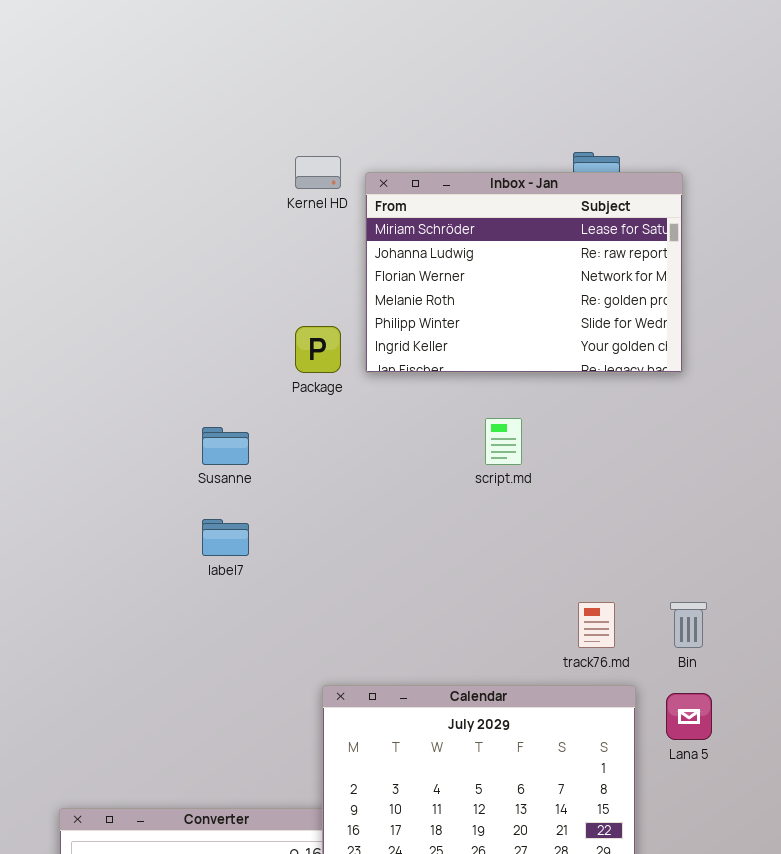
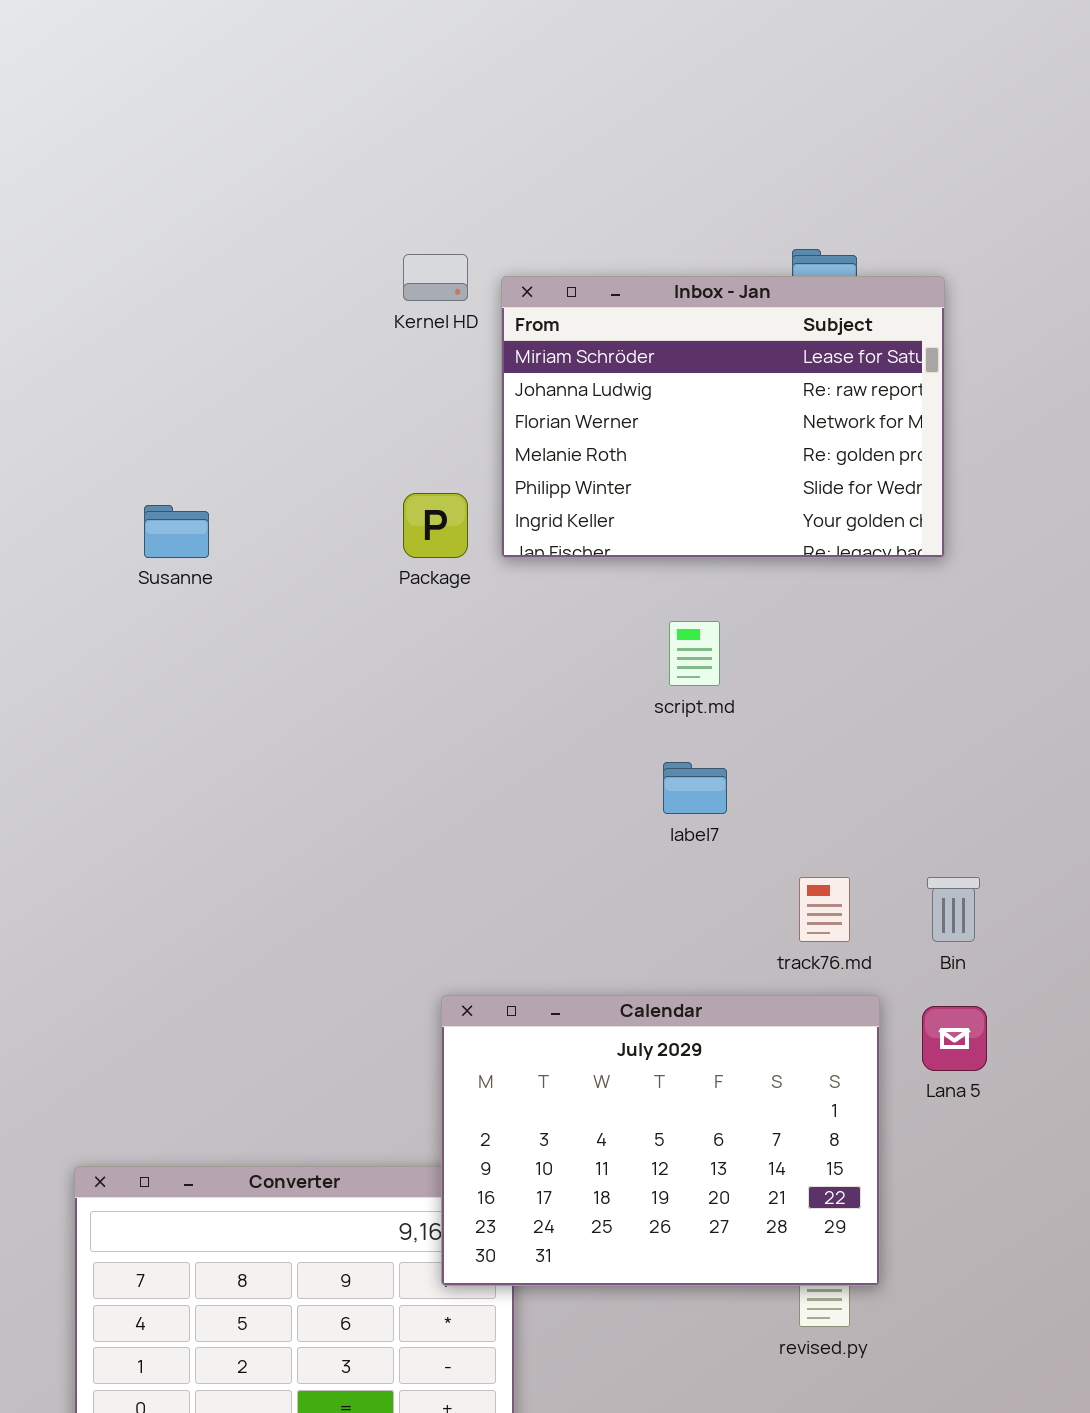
Susanne: [202,427,249,465] -> [144,505,209,558], moved
label7: [202,519,249,556] -> [663,762,727,814], moved

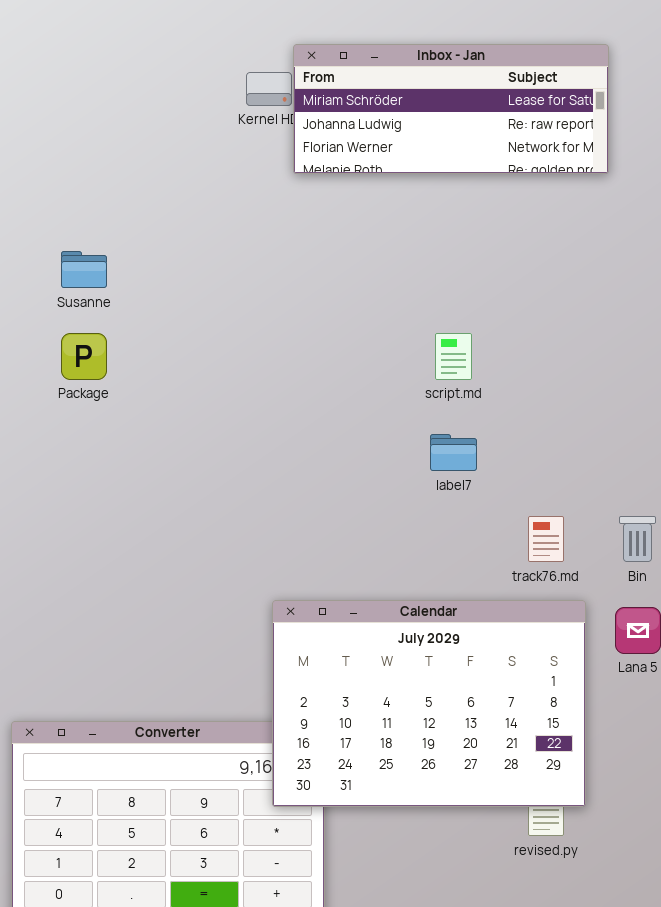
Inbox - Jan: [501,276,945,558] -> [293,44,609,174], moved, resized
Package: [403,493,468,558] -> [61,333,107,380], moved

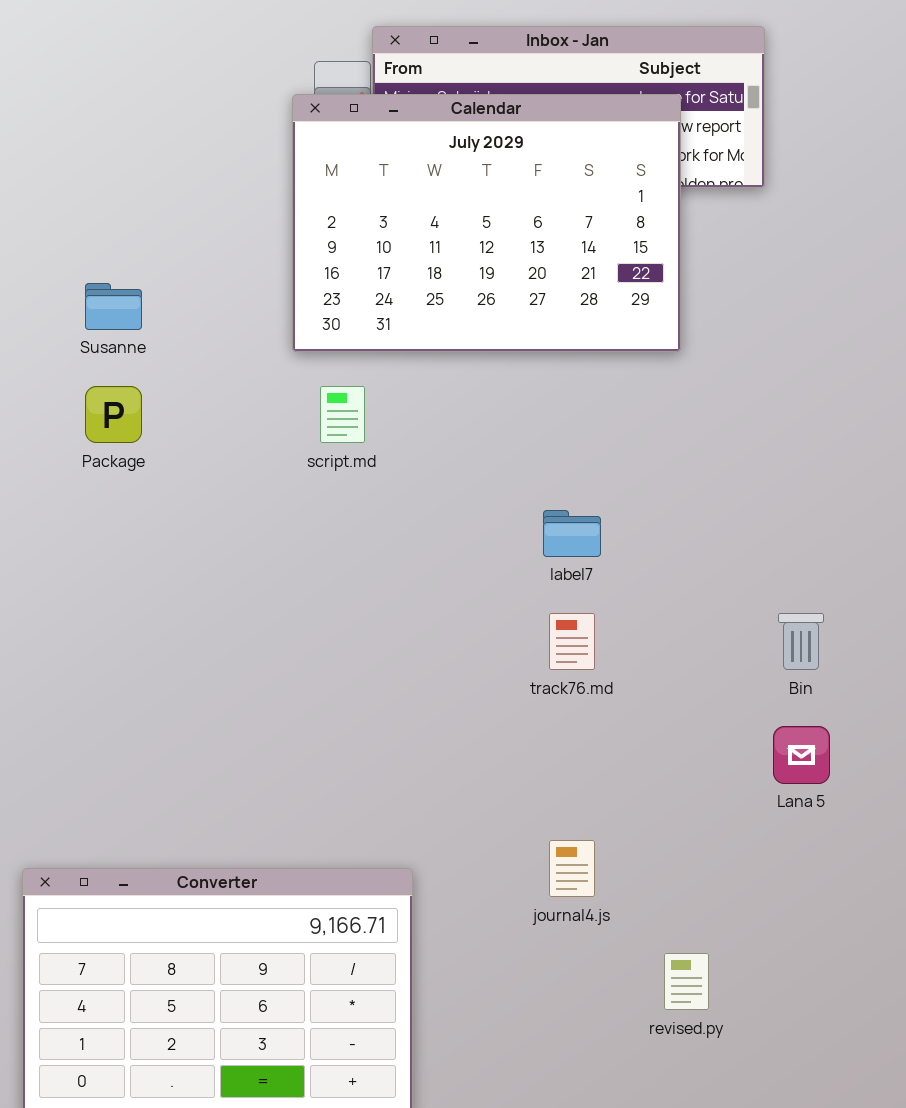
script.md: [435,333,472,380] -> [320,386,365,443], moved
track76.md: [528,516,564,562] -> [549,613,595,670], moved
Calendar: [272,600,586,807] -> [292,94,681,352], moved

